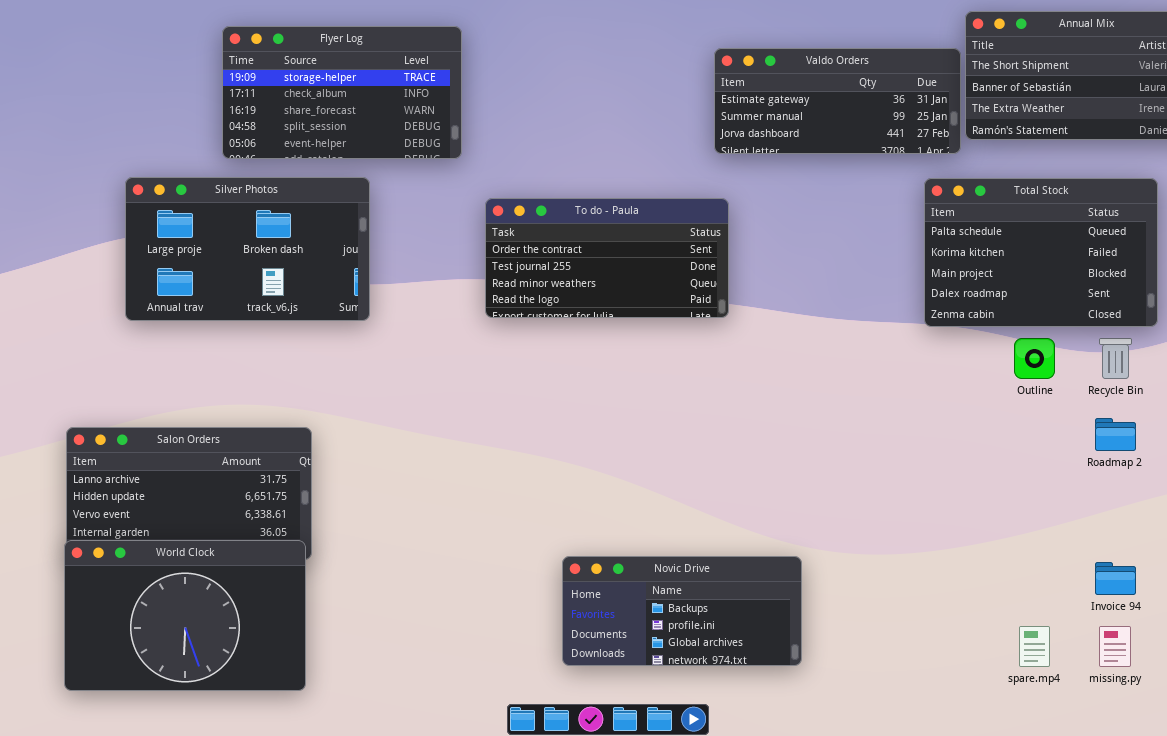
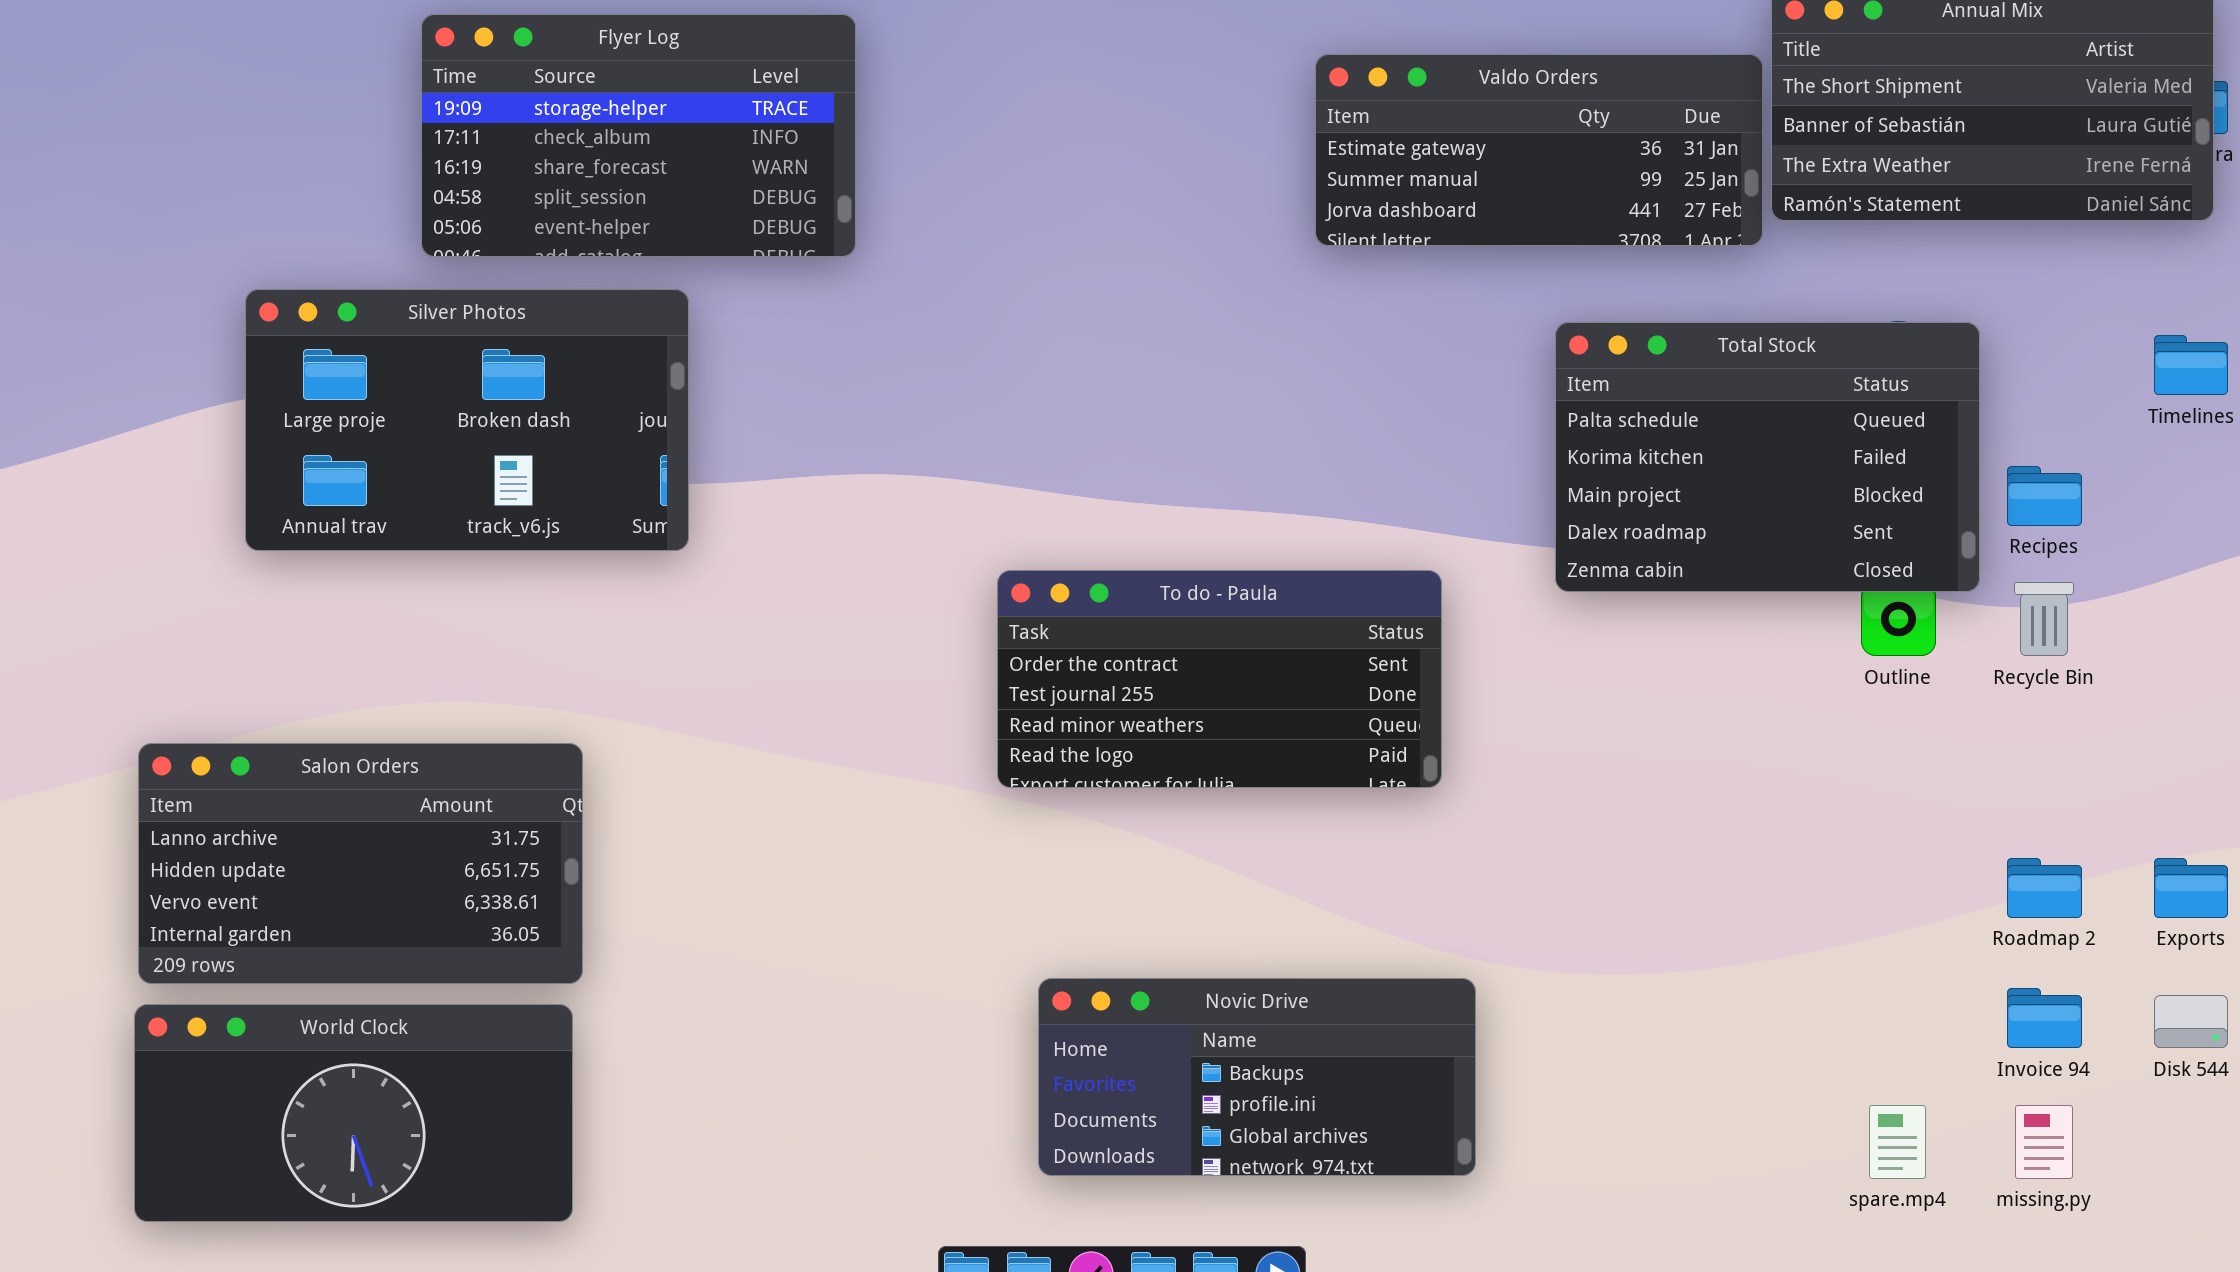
Total Stock: [924,178,1158,327] -> [1555,322,1980,592], moved
To do - Paula: [485,198,729,318] -> [997,570,1442,788], moved
Roadmap 2: [1095,418,1136,451] -> [2007,858,2082,918], moved
World Clock: [64,540,306,691] -> [134,1004,573,1222], resized

